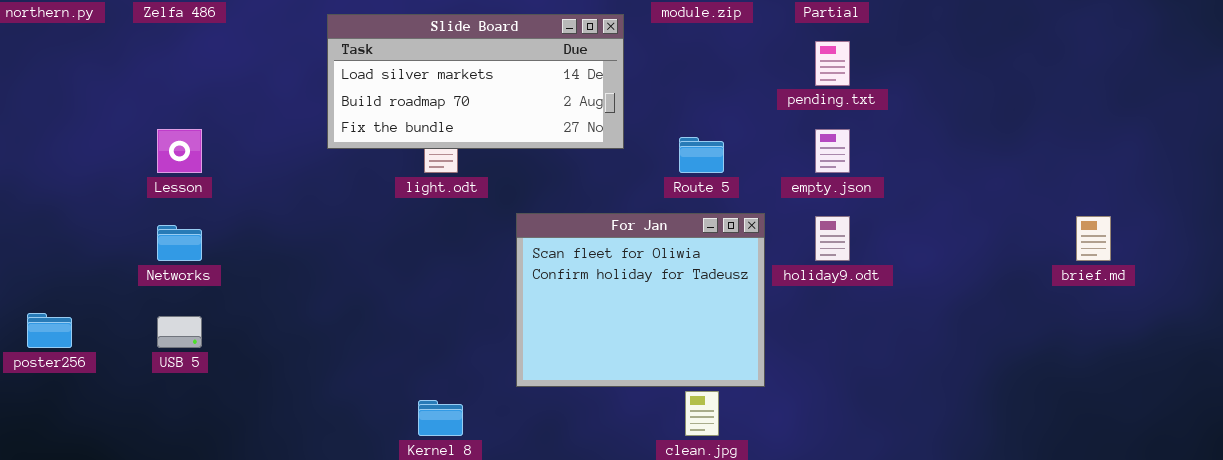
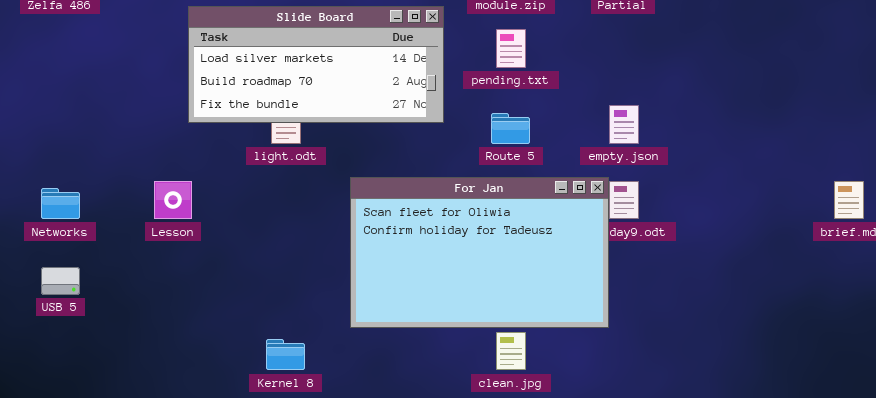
pending.txt: [815,41,850,86] -> [496,29,526,68], moved
Lesson: [157,129,202,173] -> [154,181,192,219], moved
For Jan: [516,213,765,387] -> [350,177,609,328], resized

